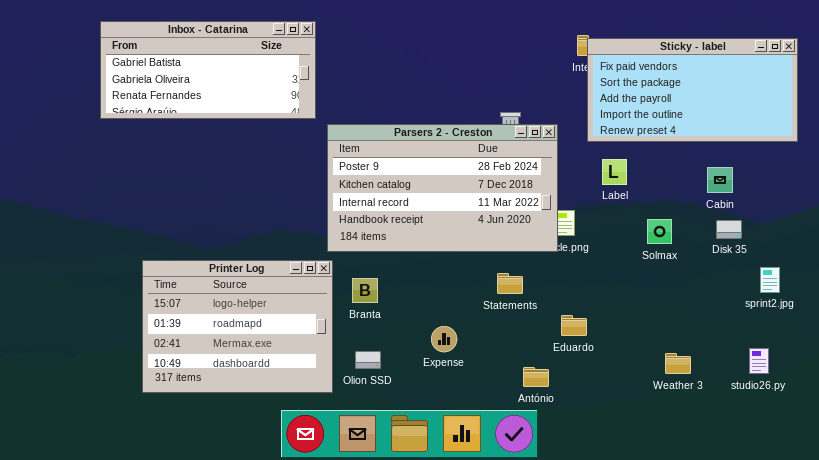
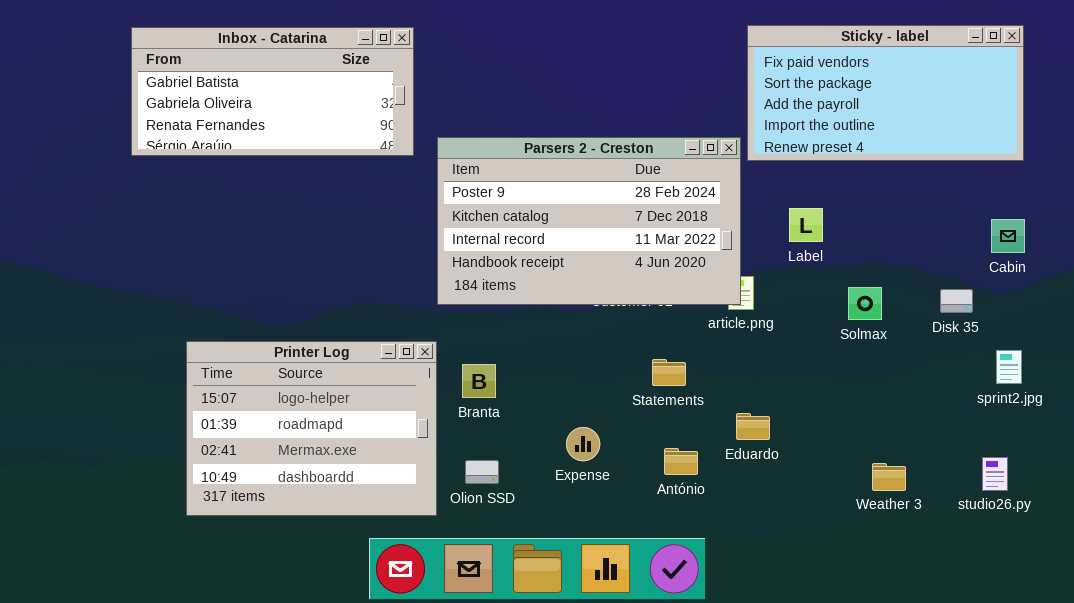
Sticky - label: [587,38,798,142] -> [747,25,1024,161], moved
Parsers 2 - Creston: [327,124,558,252] -> [437,137,741,305], moved
Cabin: [707,167,733,193] -> [991,219,1025,253], moved
António: [523,367,549,387] -> [664,448,698,475], moved

